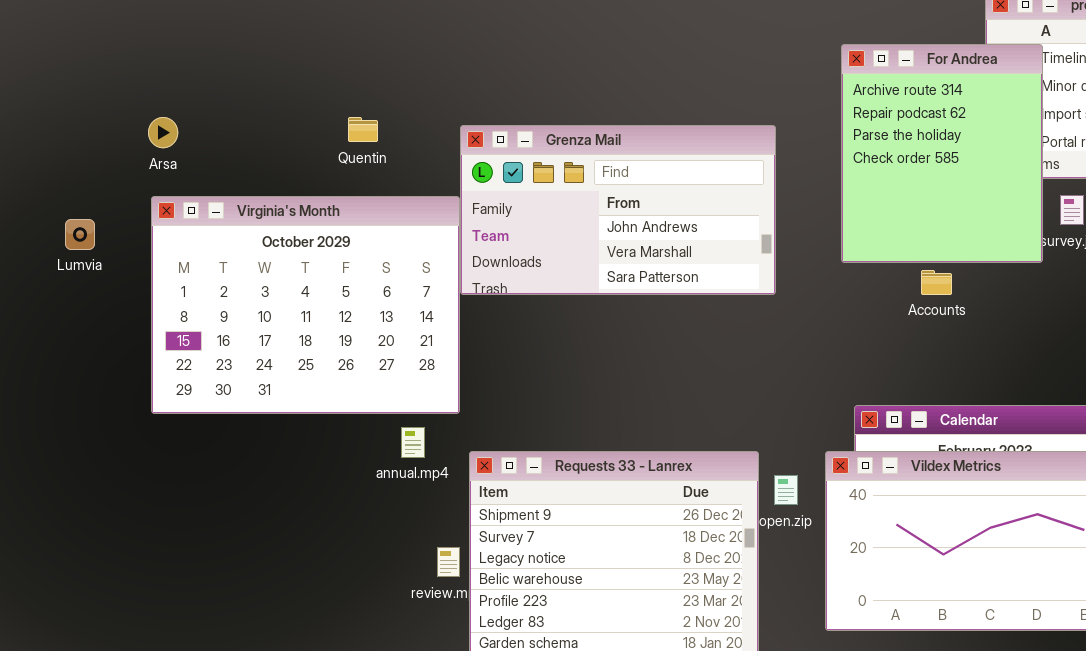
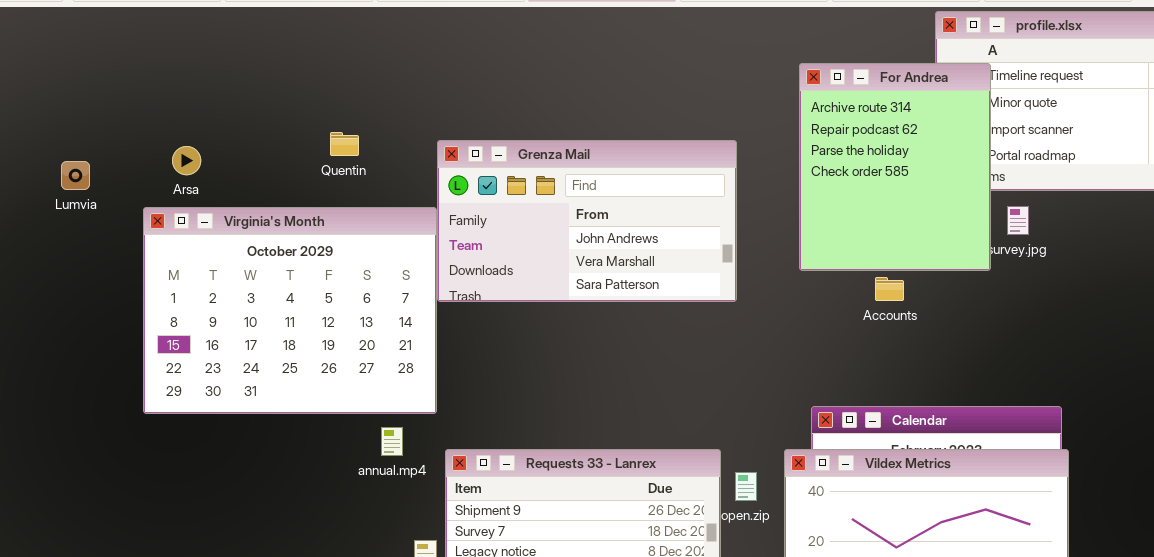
Arsa: [148,117,178,148] -> [172,146,201,175], moved
Lumvia: [65,219,95,250] -> [61,161,90,190], moved

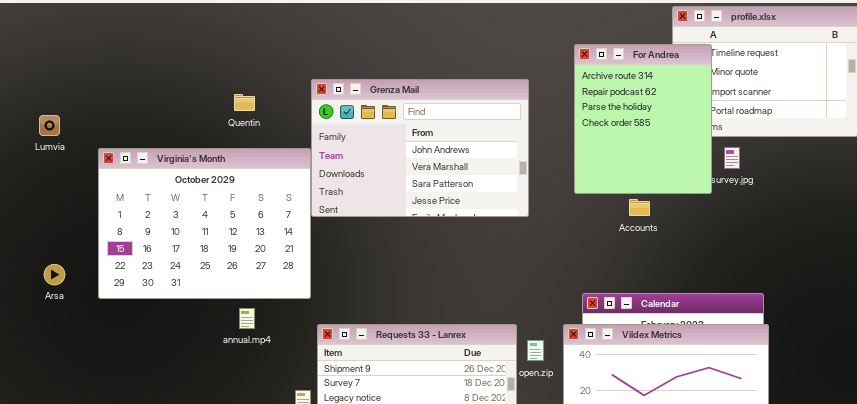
Grenza Mail: [437,140,737,302] -> [311,79,529,217], resized
Arsa: [172,146,201,175] -> [44,264,65,285], moved
annual.mp4: [381,427,403,456] -> [239,308,255,329], moved

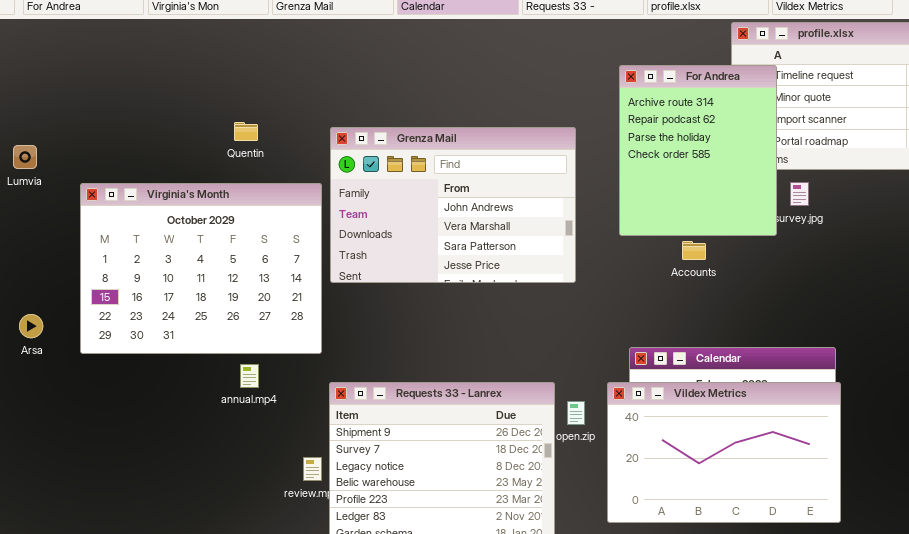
Grenza Mail: [311,79,529,217] -> [330,127,576,283], moved

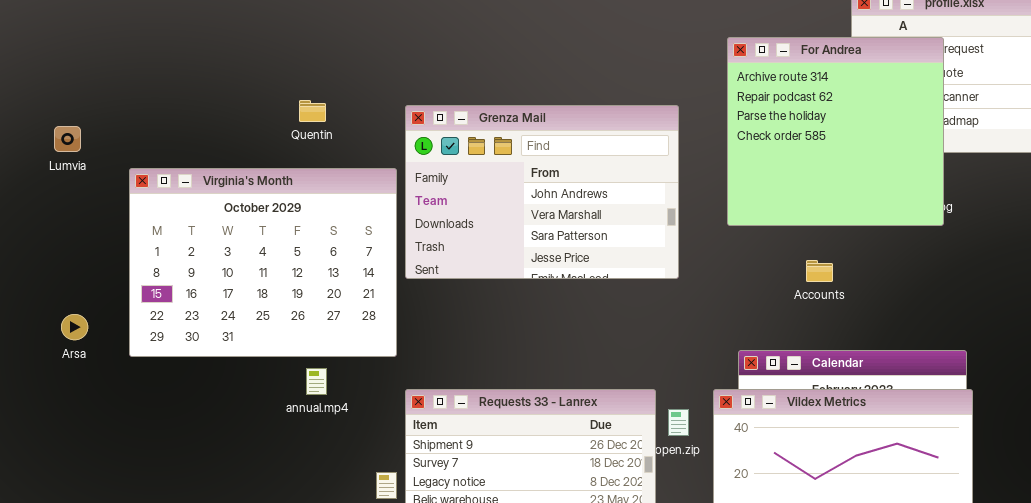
For Andrea: [619,65,777,236] -> [727,37,944,226], resized
Accounts: [682,241,706,260] -> [806,260,833,282], moved

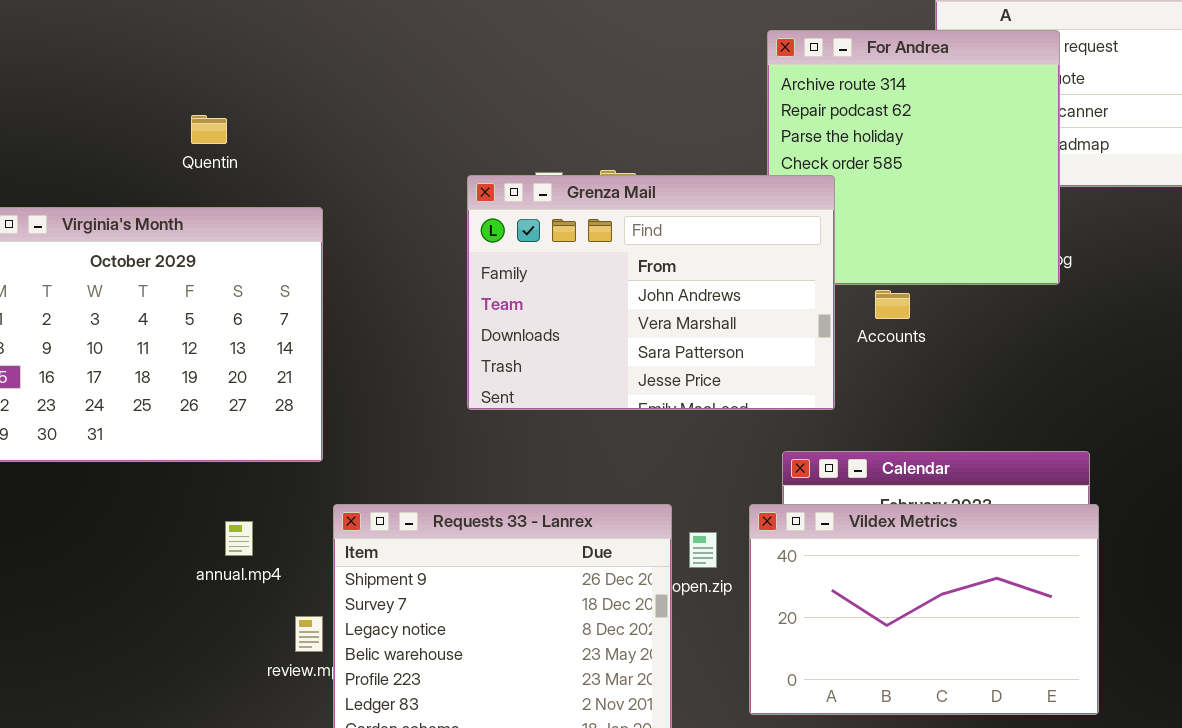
Grenza Mail: [405,105,679,279] -> [467,175,835,410], moved
Accounts: [806,260,833,282] -> [875,290,910,319], moved
annual.mp4: [306,368,327,395] -> [225,521,253,556], moved

